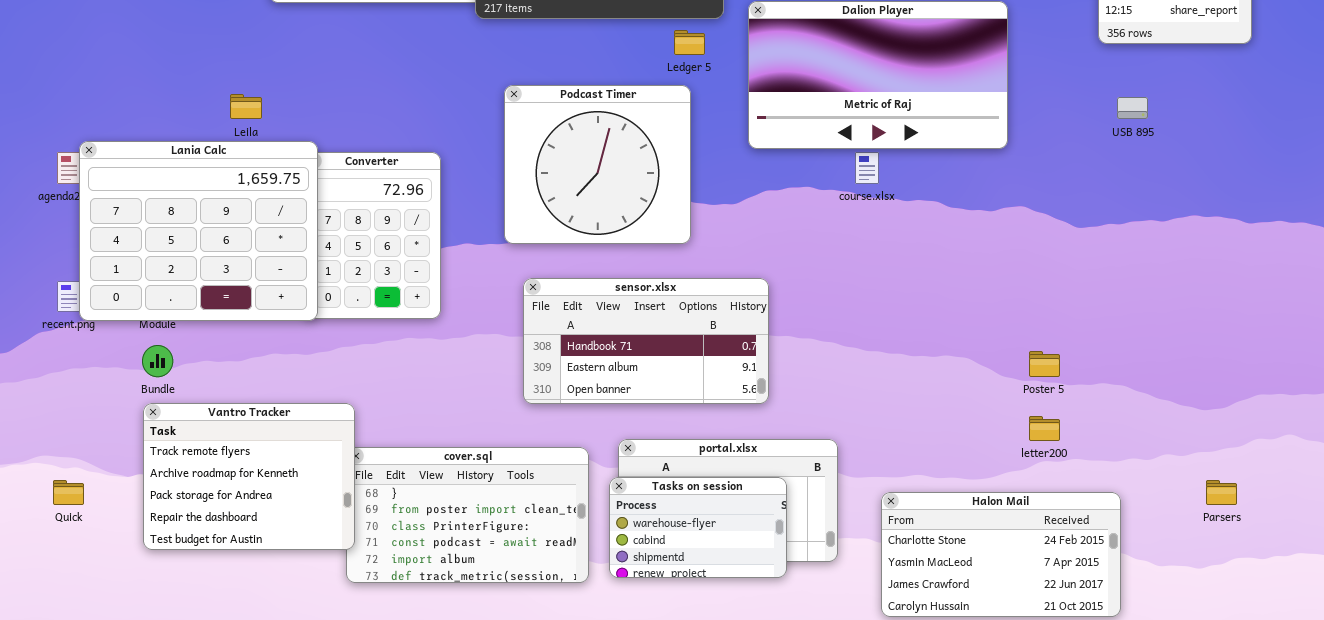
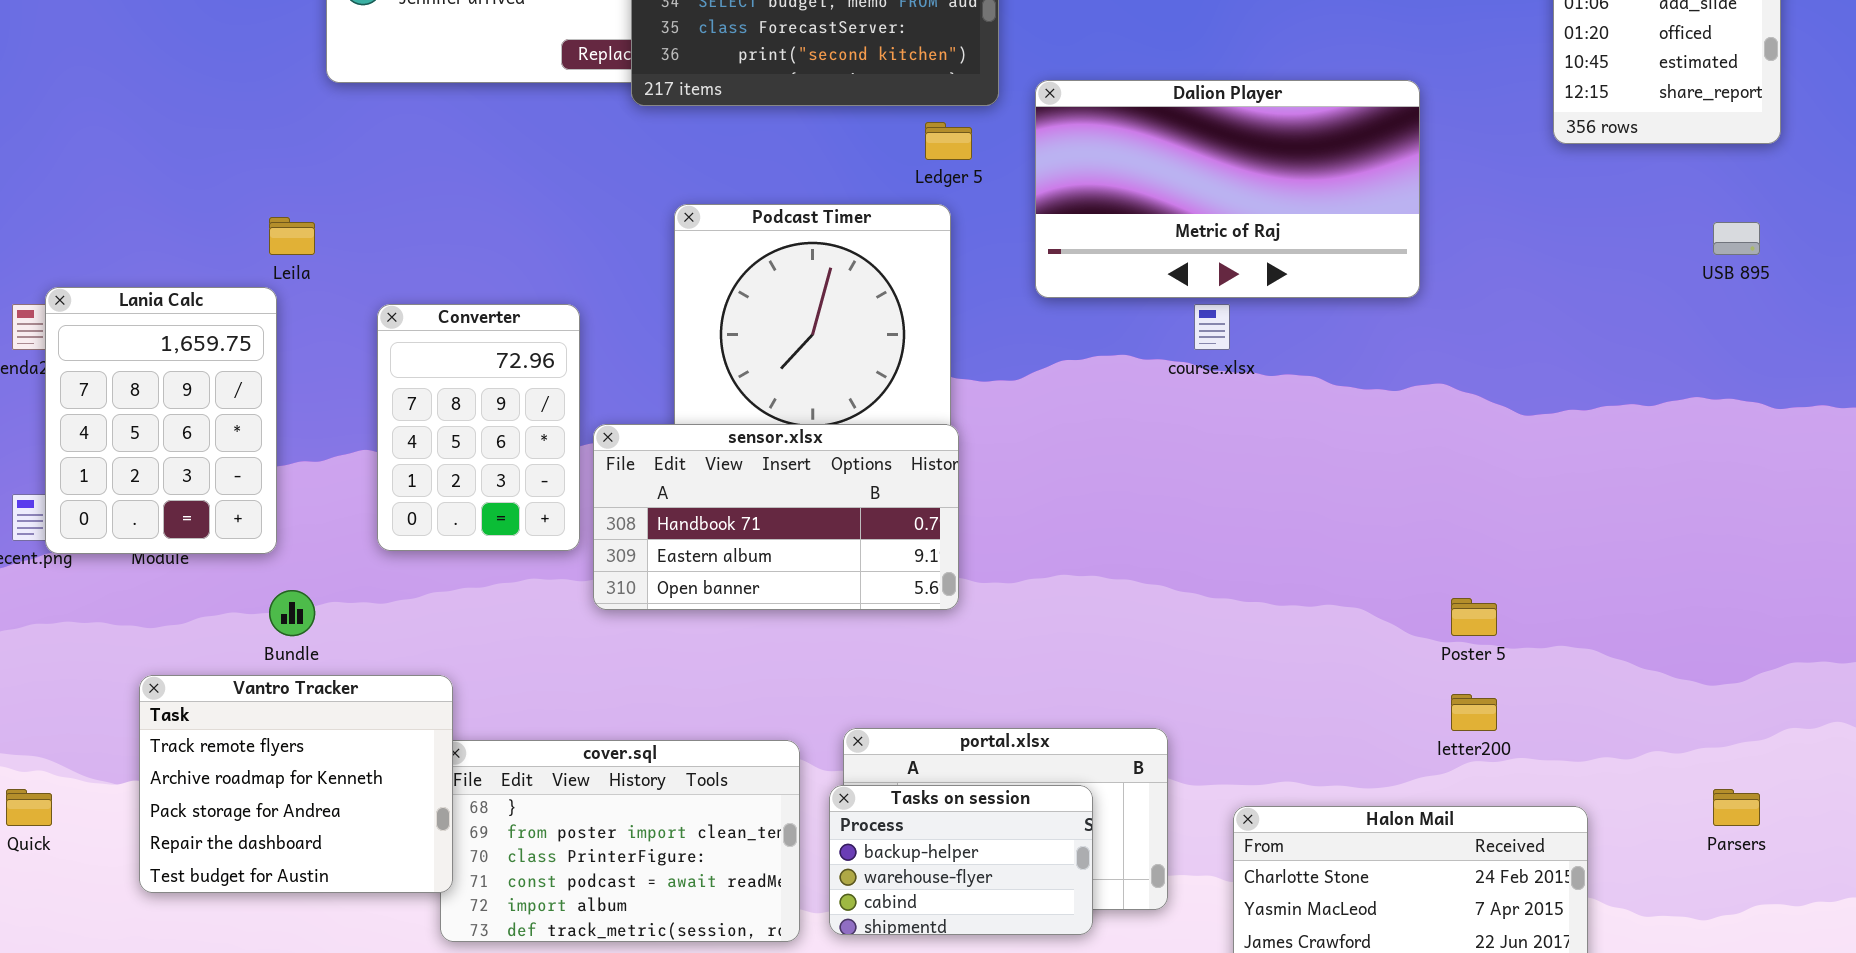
USB 895: [1117,97,1148,119] -> [1713,222,1760,255], moved
Lania Calc: [79,141,318,321] -> [45,287,277,554], resized
sensor.xlsx: [523,278,769,404] -> [593,424,959,610], moved
Bundle: [142,345,173,377] -> [269,590,315,636], moved
Tasks on session: [609,477,787,578] -> [829,785,1093,935], scrolled up 1 row

